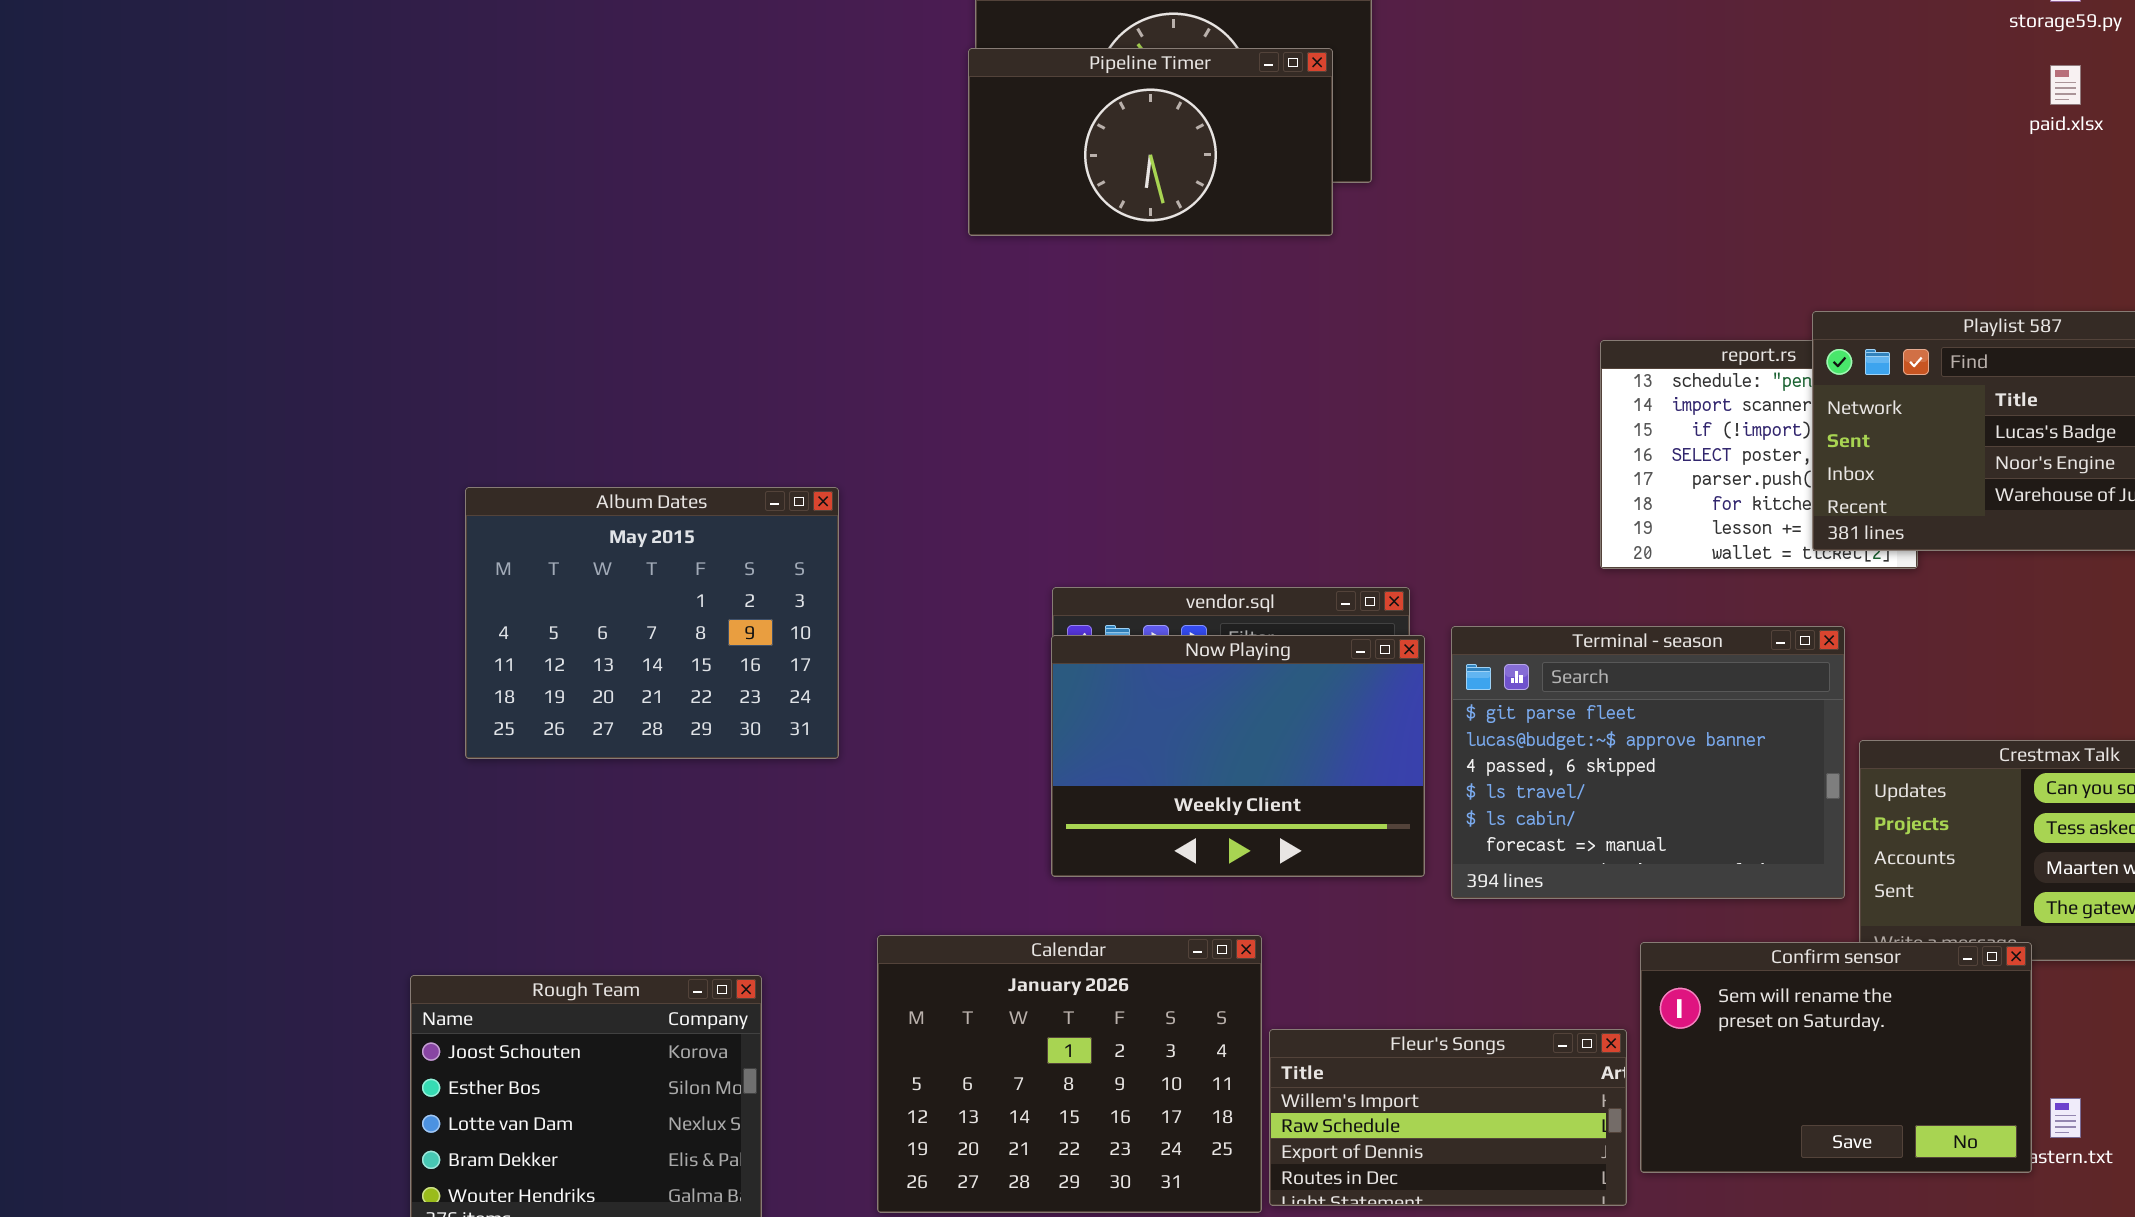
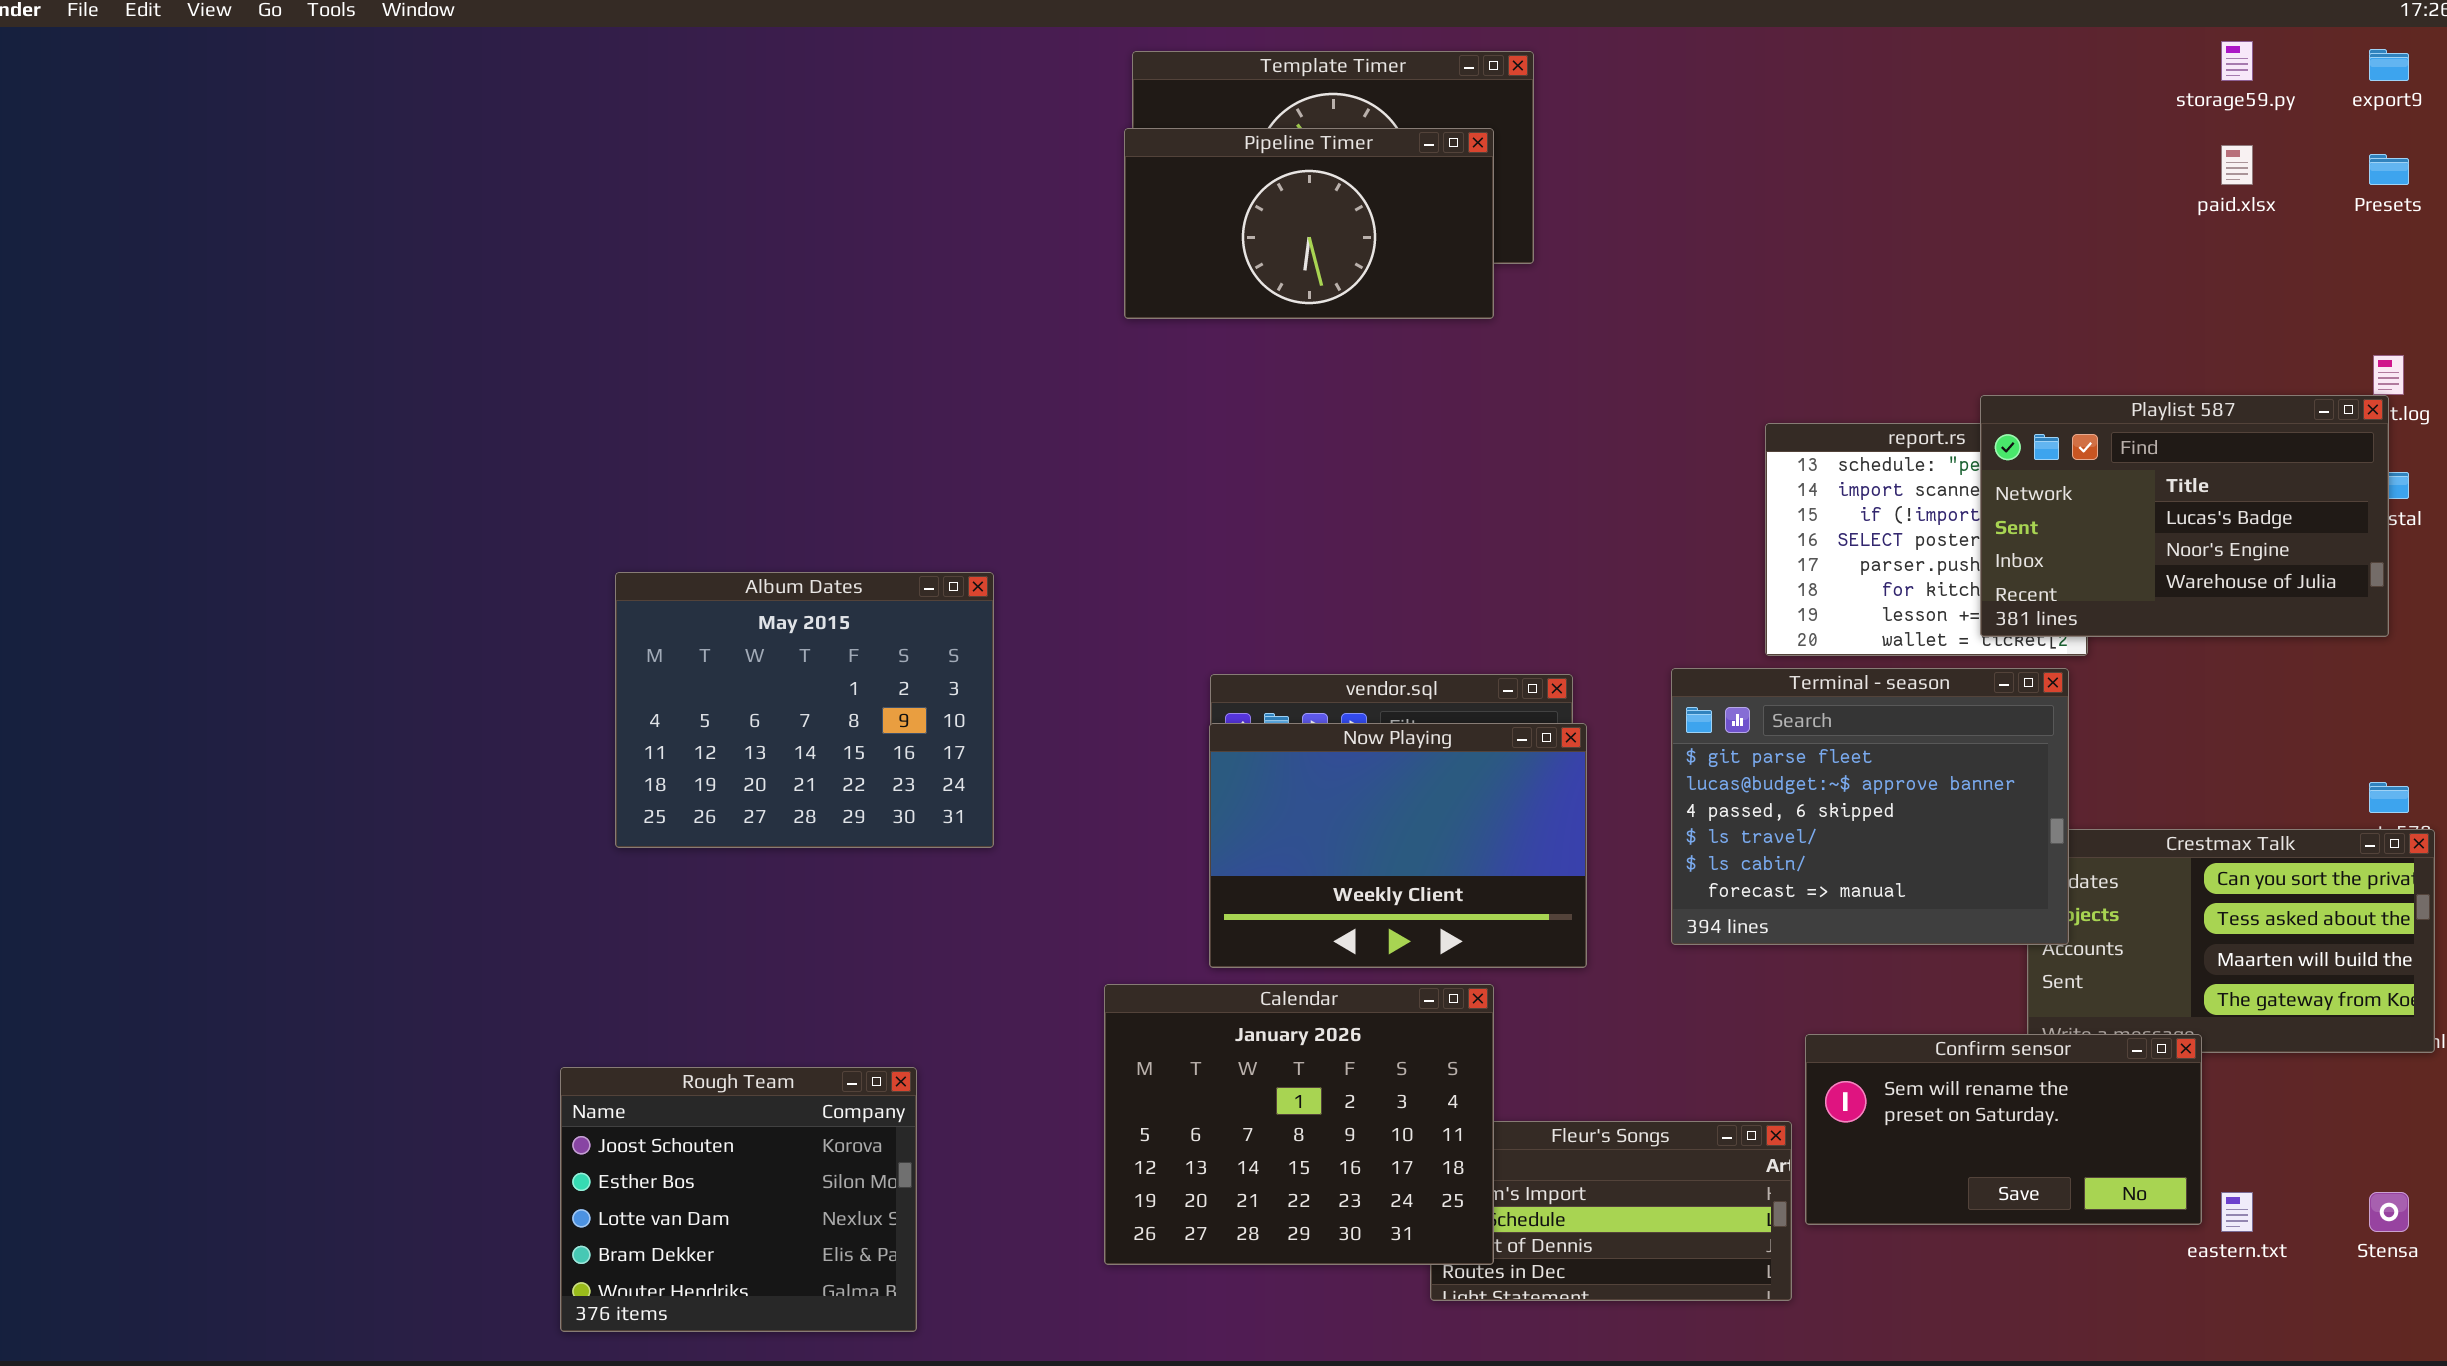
Terminal - season: [1451,626,1845,899] -> [1671,668,2069,945], moved
Calendar: [877,935,1262,1213] -> [1104,984,1494,1265], moved
Confirm sensor: [1640,942,2032,1173] -> [1805,1034,2202,1225], resized

